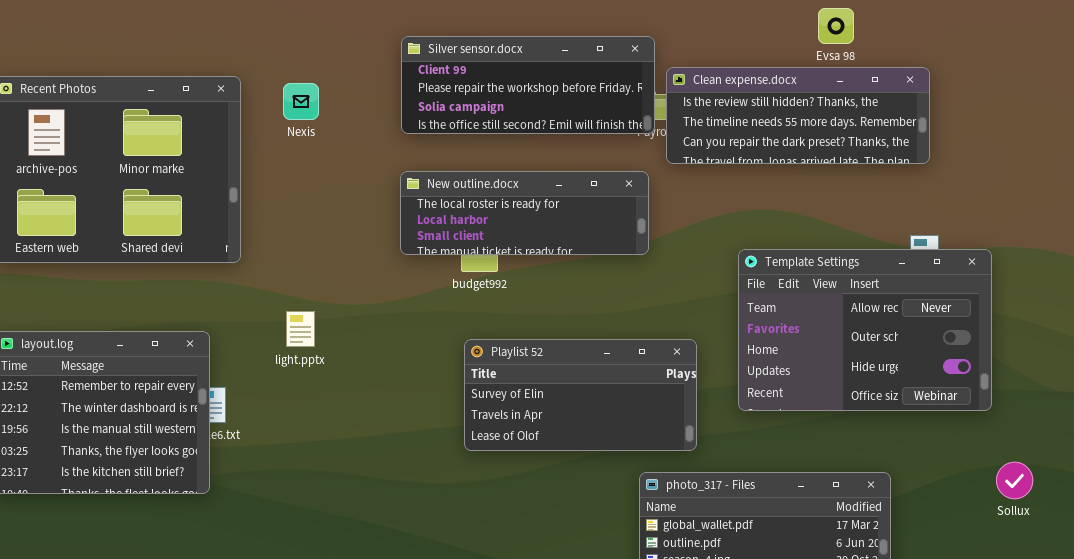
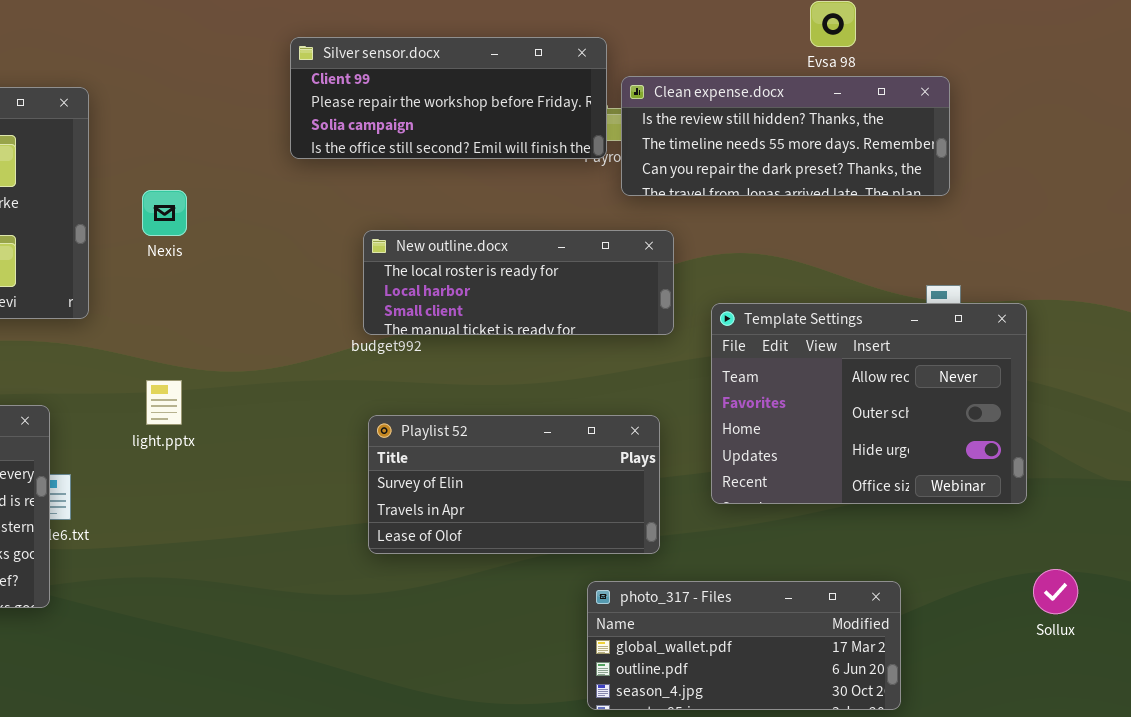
Nexis: [283,83,319,120] -> [142,190,187,236], moved
New outline.docx: [400,171,649,255] -> [363,230,674,335], moved

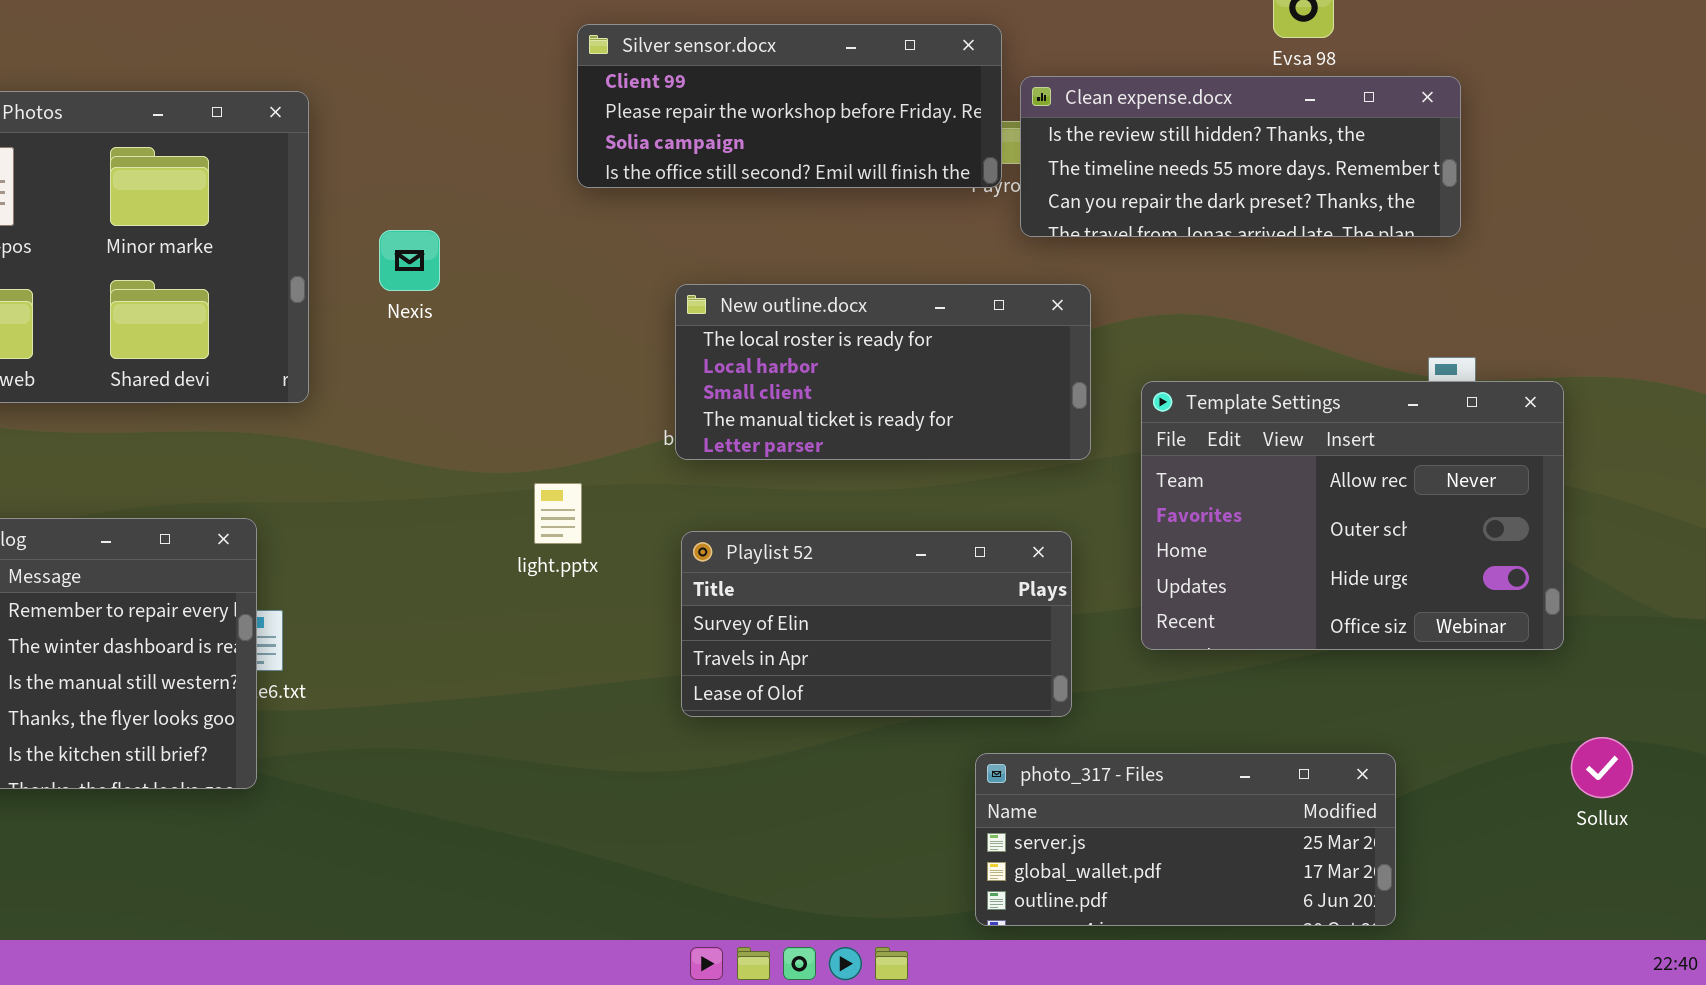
New outline.docx: [363,230,674,335] -> [675,284,1091,460], resized
light.pptx: [146,380,182,425] -> [534,483,582,544], moved
photo_317 - Files: [587,581,901,710] -> [975,753,1396,926], scrolled up 1 row

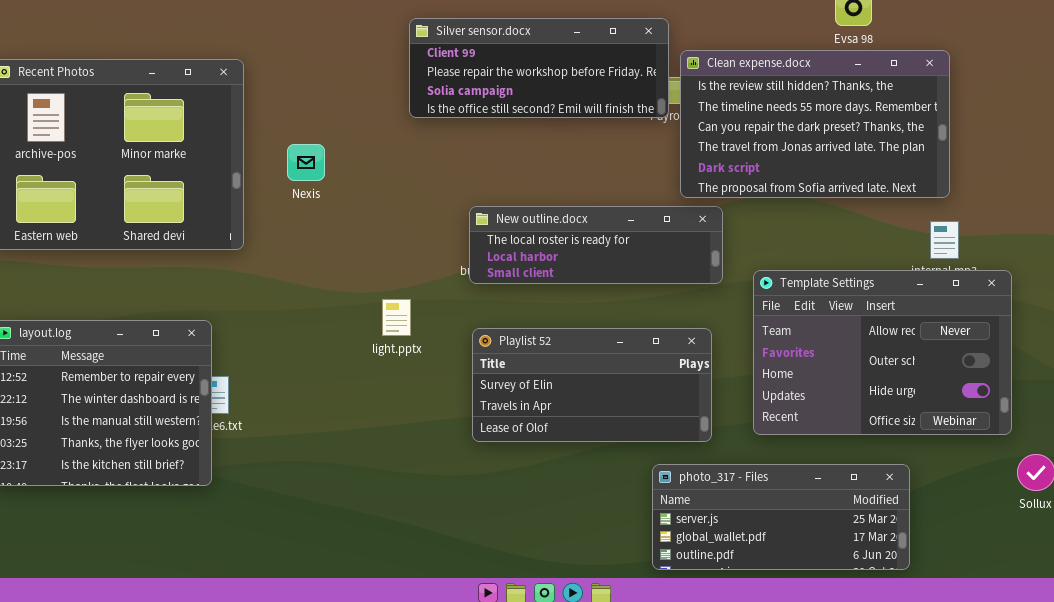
Clean expense.docx: [1020,76,1461,237] -> [680,50,950,198], resized
New outline.docx: [675,284,1091,460] -> [469,206,723,284], resized
Template Settings: [1141,381,1564,650] -> [753,270,1012,435], moved

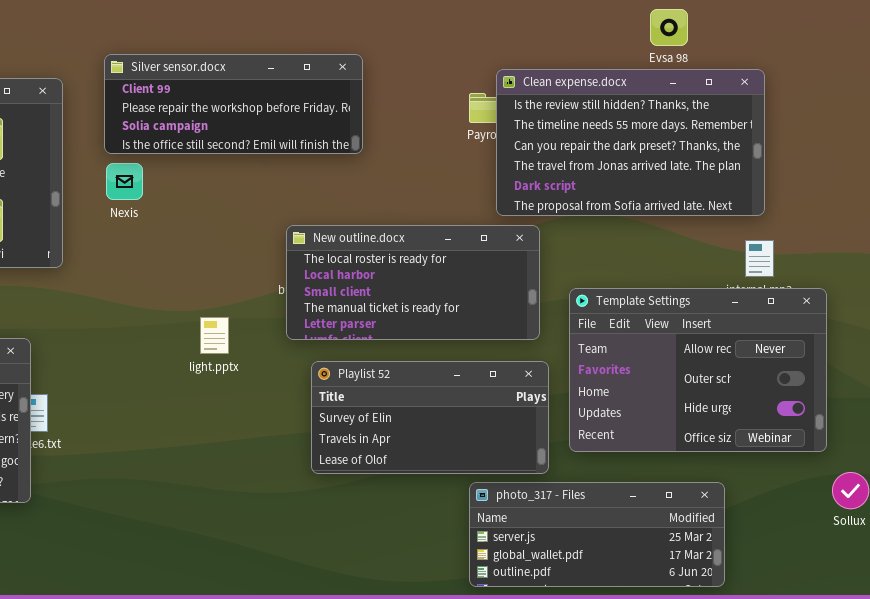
Silver sensor.docx: [409,18,669,118] -> [104,54,363,154], moved
New outline.docx: [469,206,723,284] -> [286,225,540,340], resized
Playlist 52: [472,328,712,442] -> [311,361,549,474], moved

